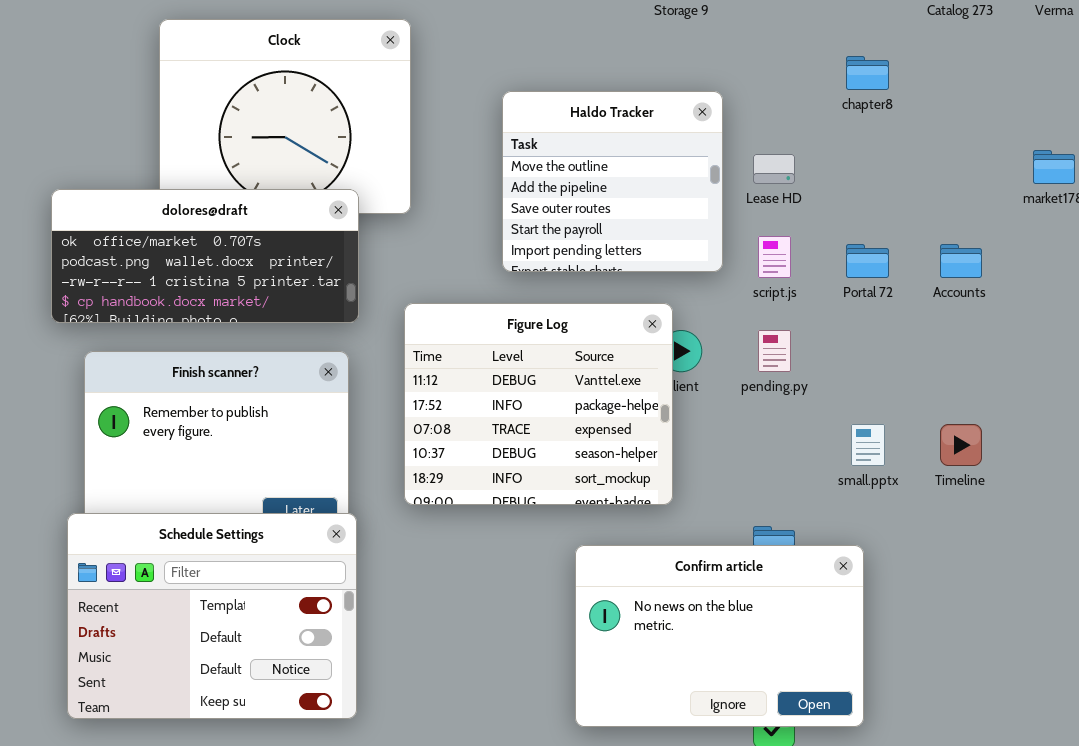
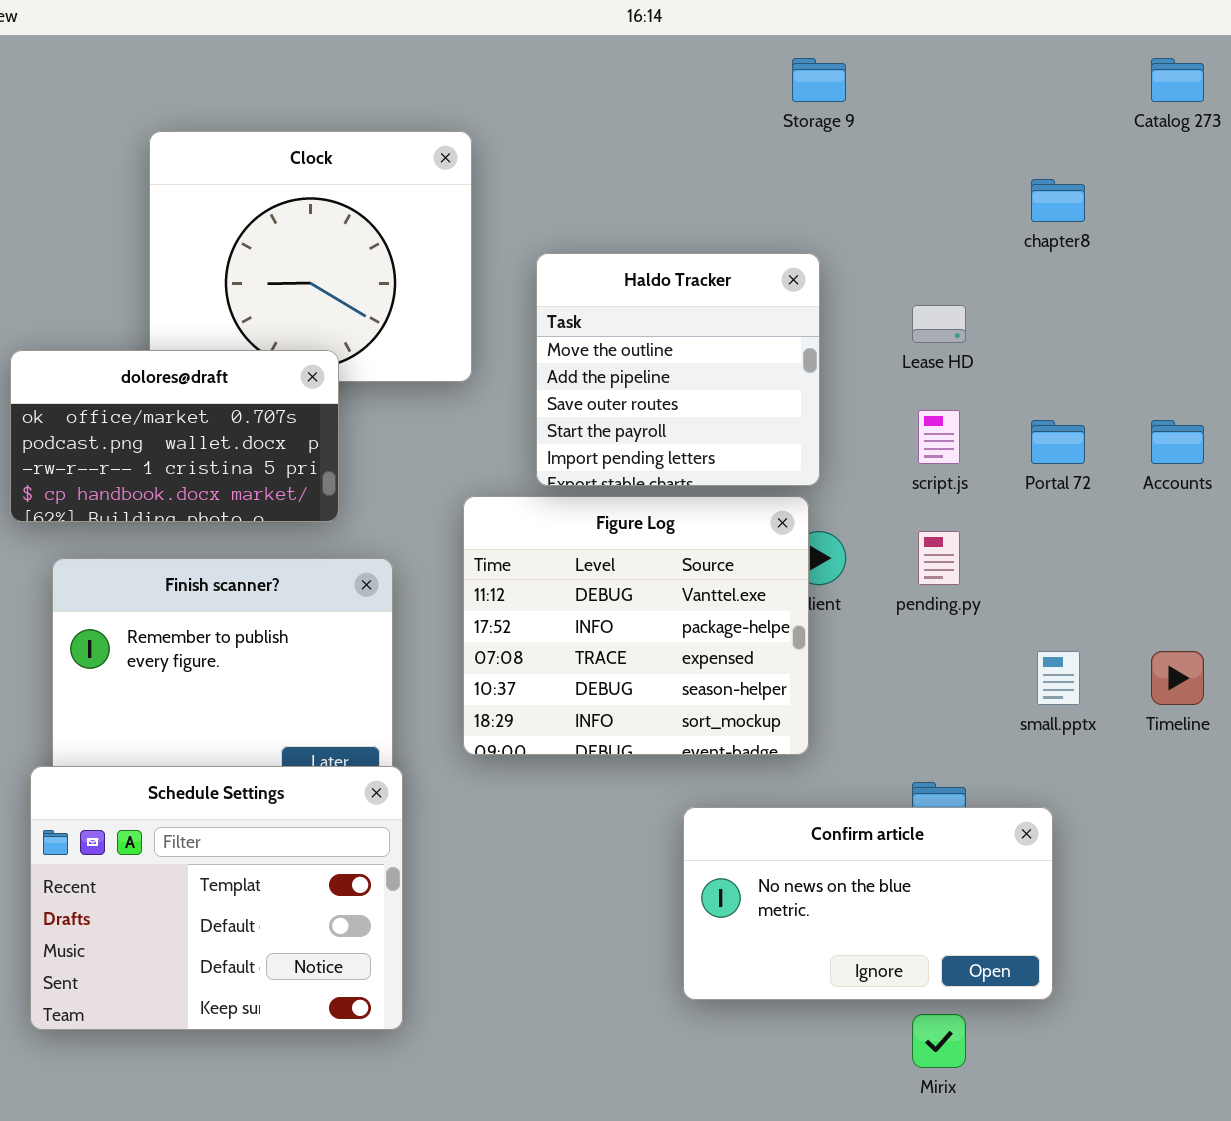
Haldo Tracker: [502,91,723,272] -> [536,253,820,486], moved
dolores@draft: [51,189,359,323] -> [10,350,339,522], resized
Confirm article: [575,545,864,727] -> [683,807,1053,1000], resized

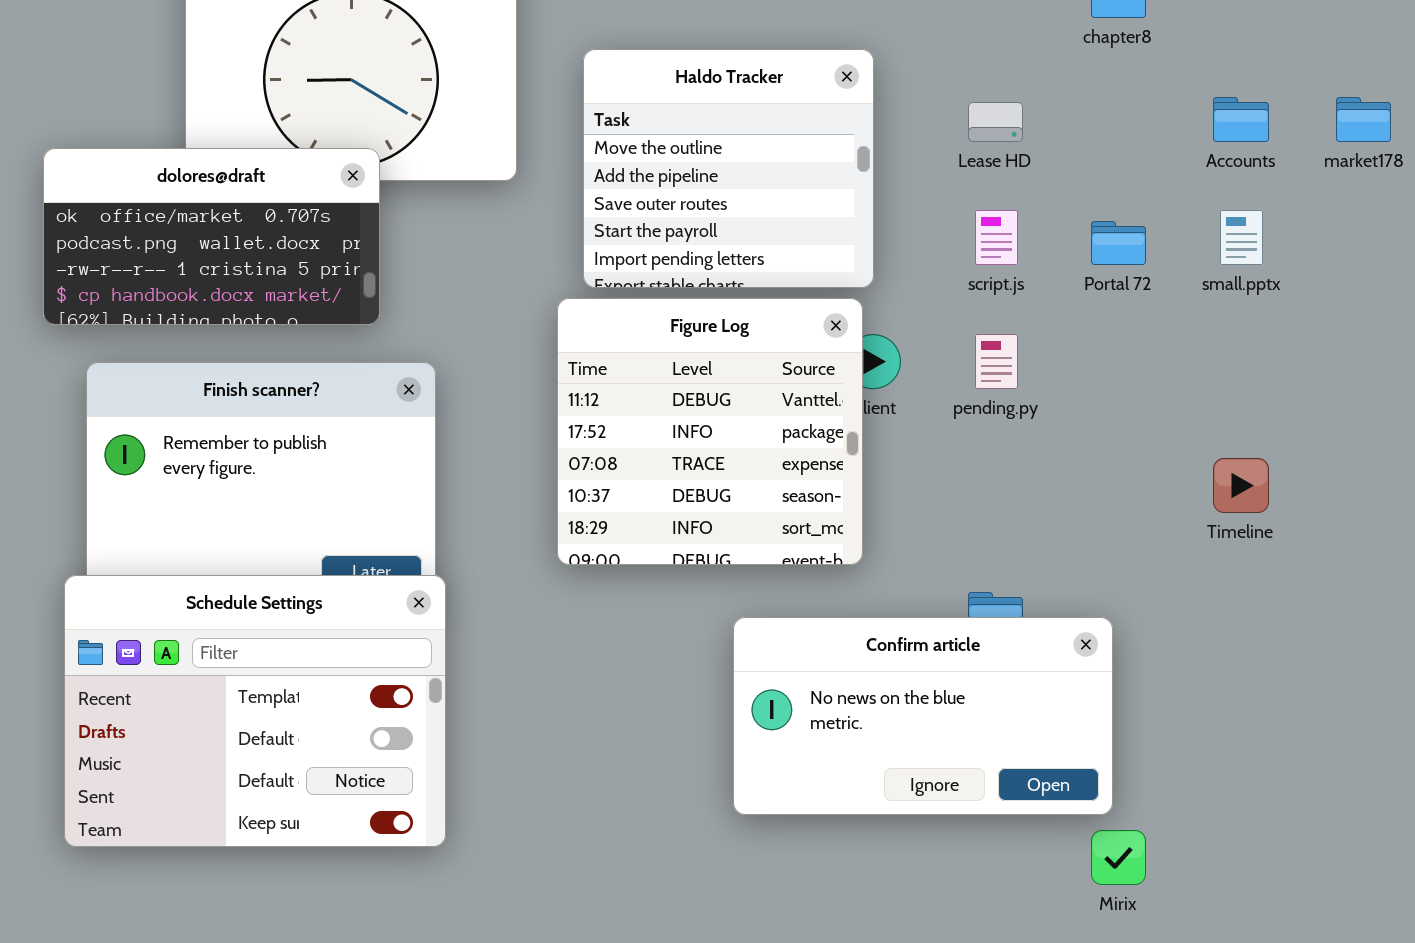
Accounts: [1151,420,1204,464] -> [1213,97,1269,142], moved
Figure Log: [463,496,809,755] -> [557,298,863,565], resized
small.pptx: [1037,651,1080,705] -> [1220,210,1263,265], moved
Mirix: [912,1014,966,1068] -> [1091,830,1146,885], moved

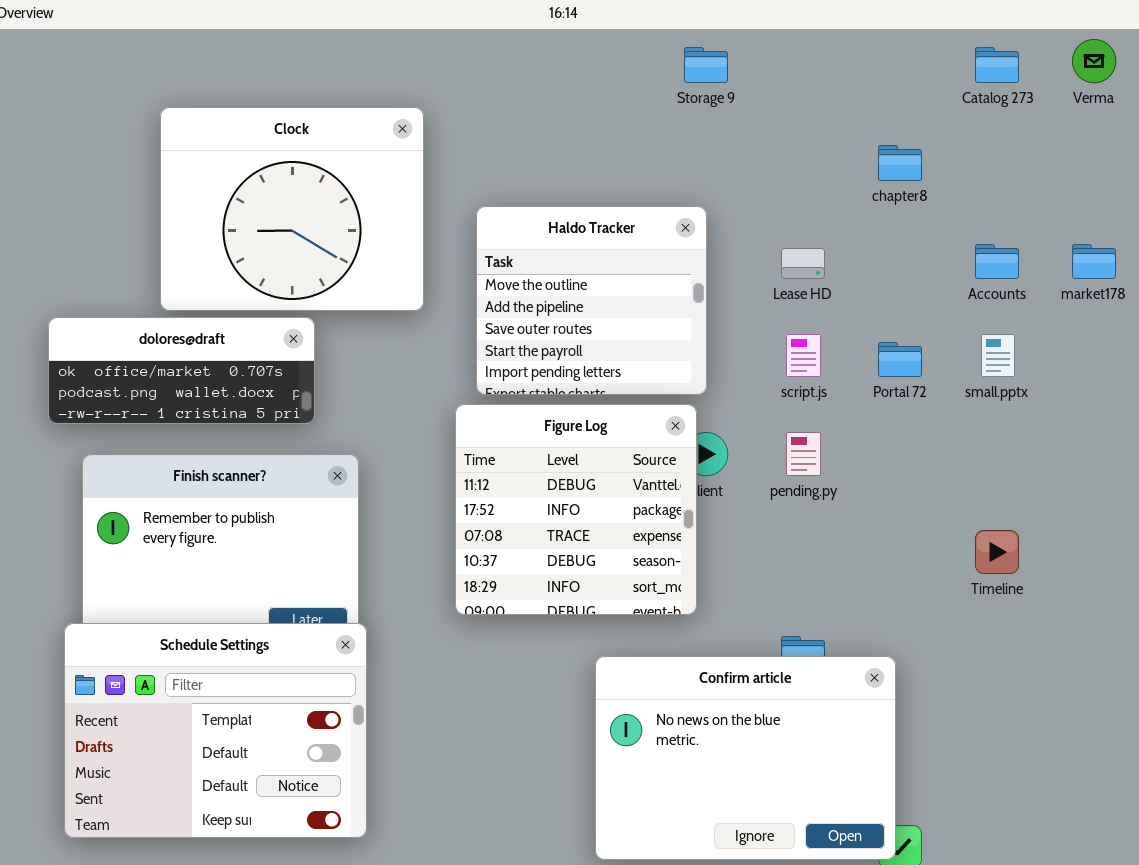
dolores@draft: [43,148,380,325] -> [48,317,315,424], resized
Confirm article: [733,617,1113,815] -> [595,656,896,860], resized

